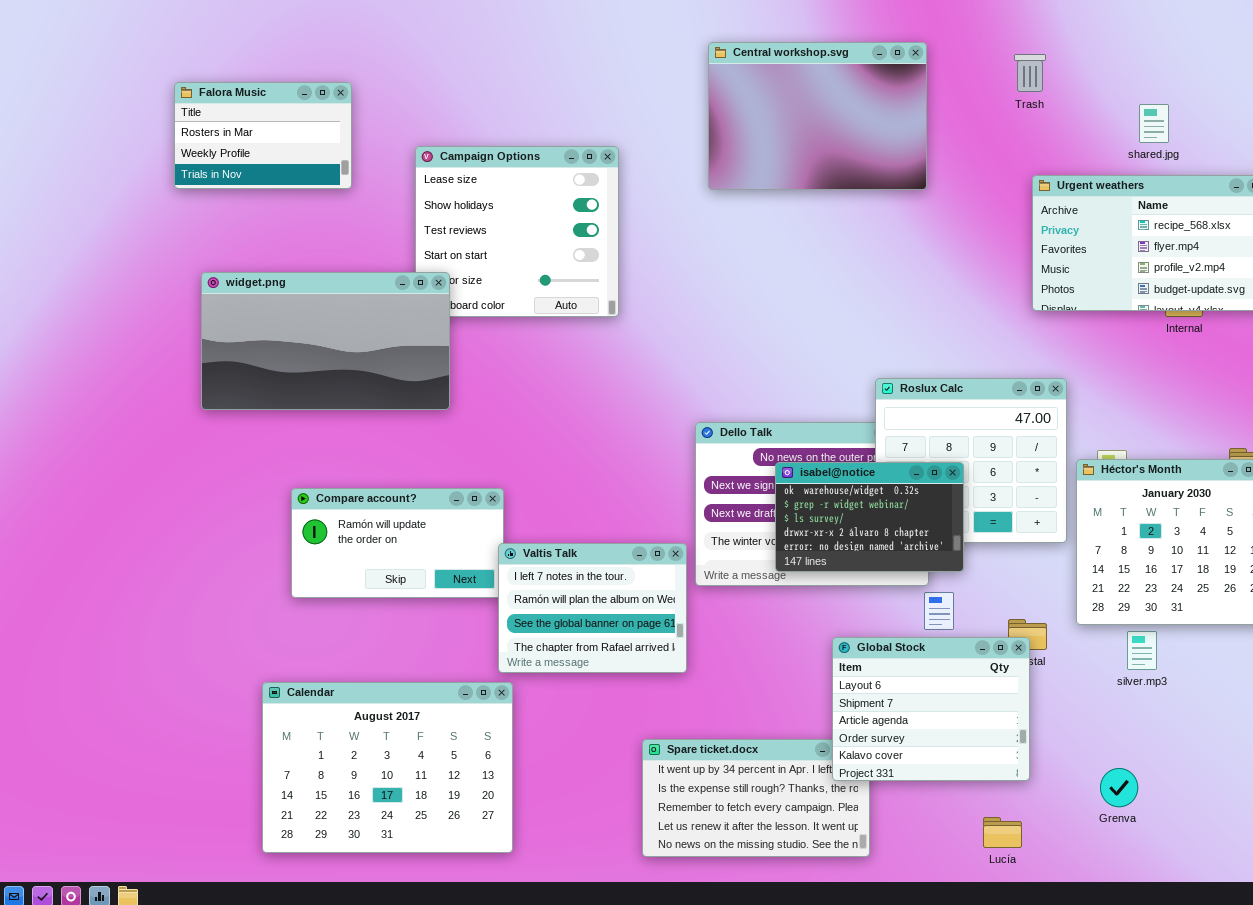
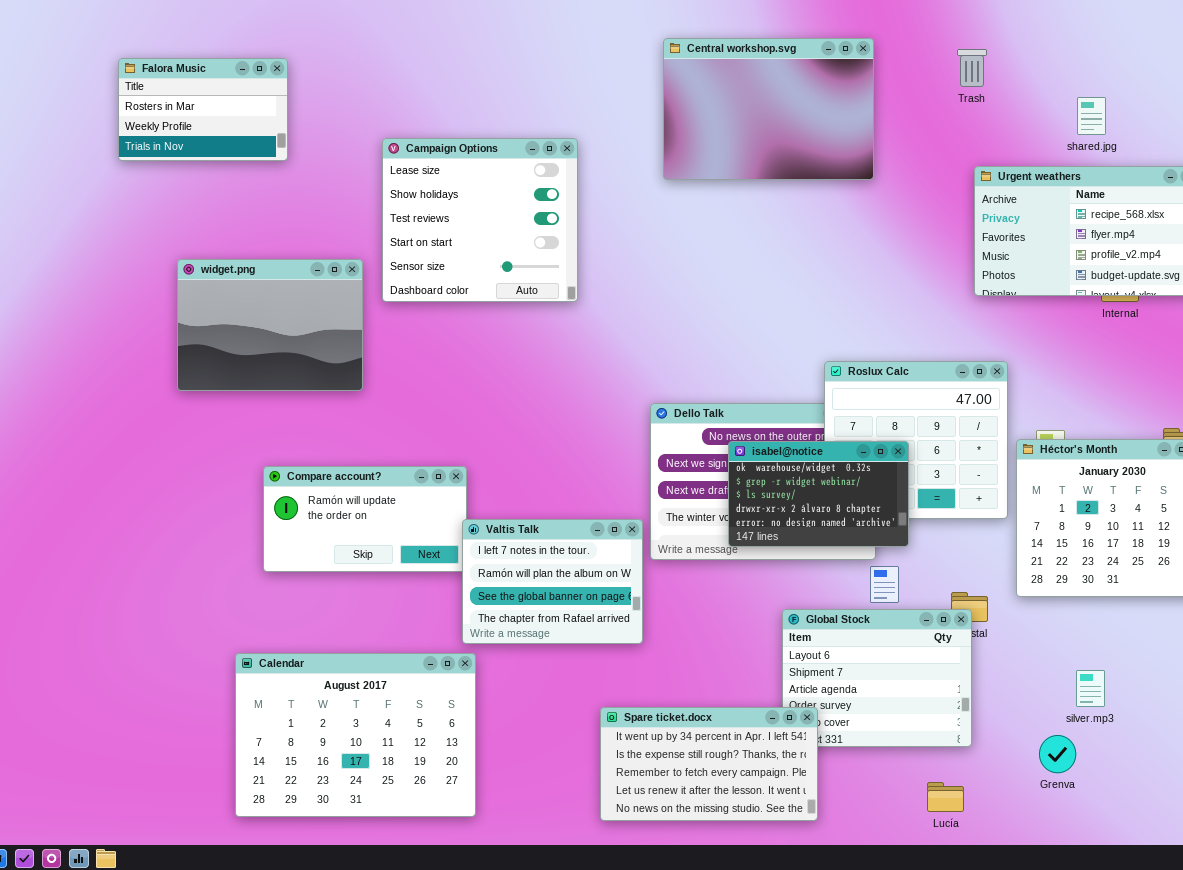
Falora Music: [174,82,352,189] -> [118,58,288,161], moved
widget.png: [201,272,450,410] -> [177,259,363,391], resized
silver.mp3: [1127,631,1157,670] -> [1076,670,1105,707], moved
Spare ticket.docx: [642,739,870,857] -> [600,707,818,821], raised

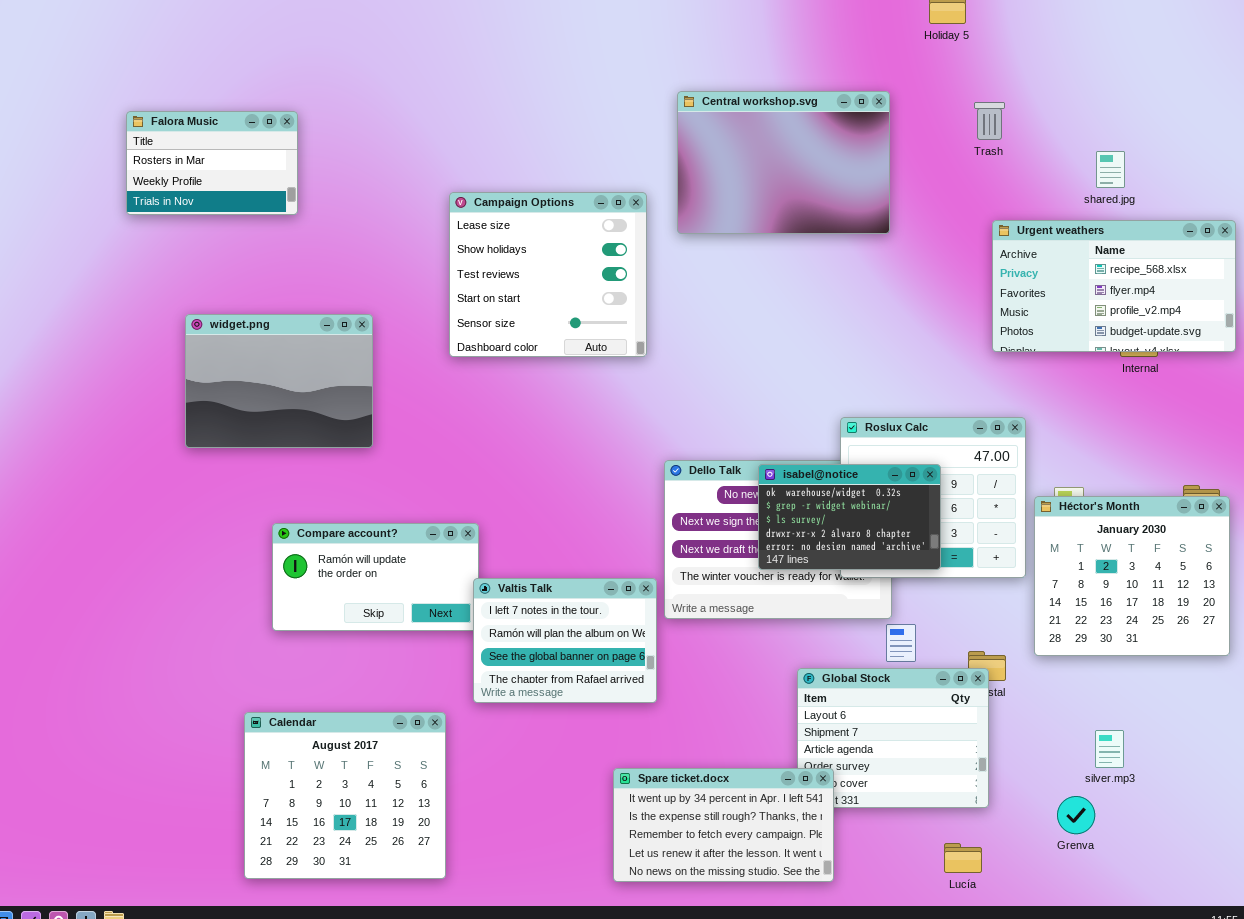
Campaign Options: [382,138,578,302] -> [449,192,647,357], moved
isabel@notice: [728,441,909,547] -> [758,464,941,570], moved
Calendar: [235,653,476,817] -> [244,712,446,879], resized

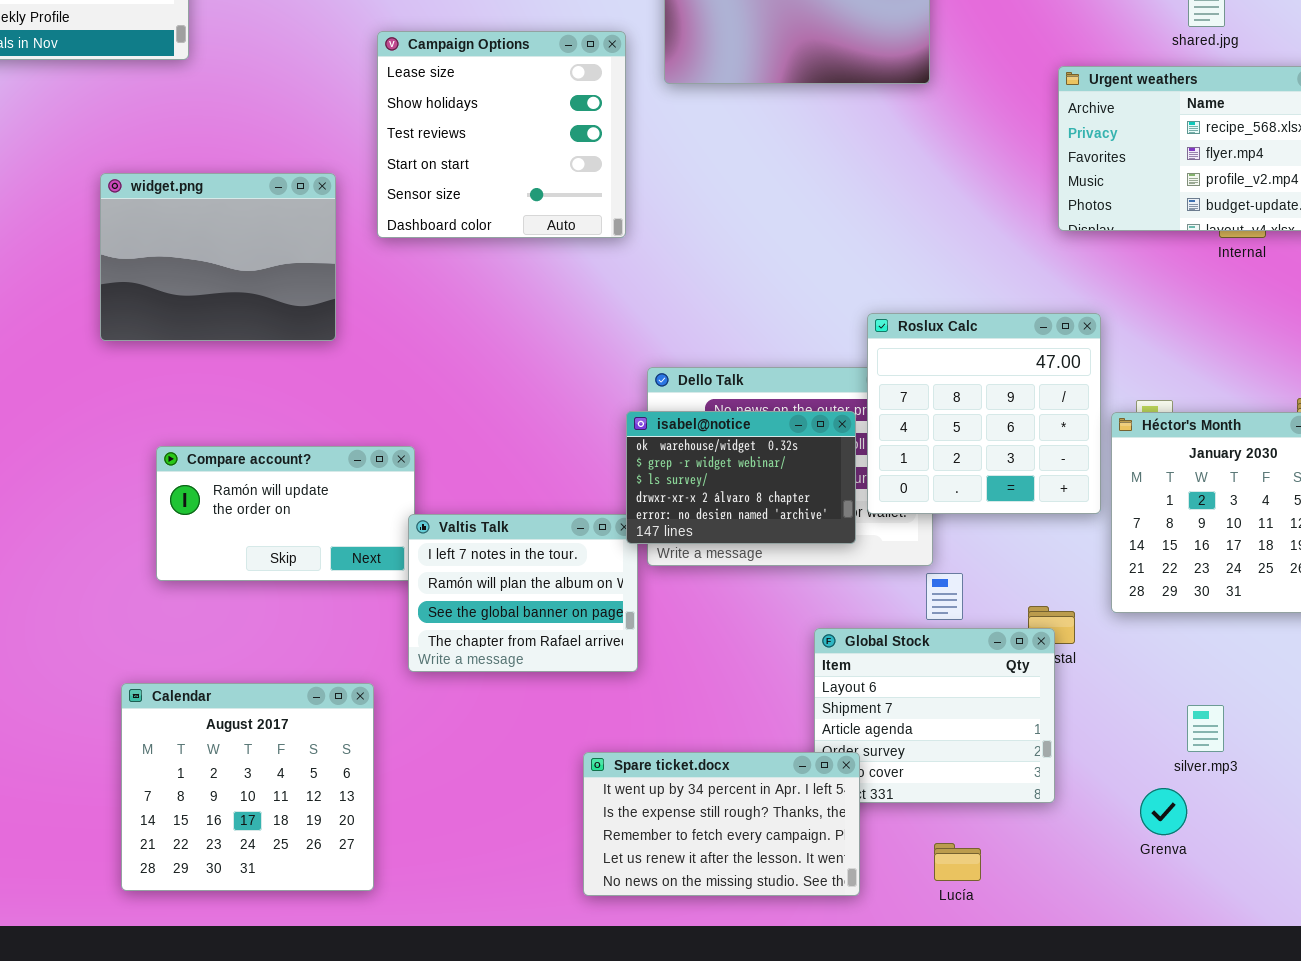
widget.png: [185,314,373,448] -> [100,173,336,341], moved
isabel@notice: [758,464,941,570] -> [626,411,856,544], moved
Lucía: [944,843,982,873] -> [934,843,981,881], moved

